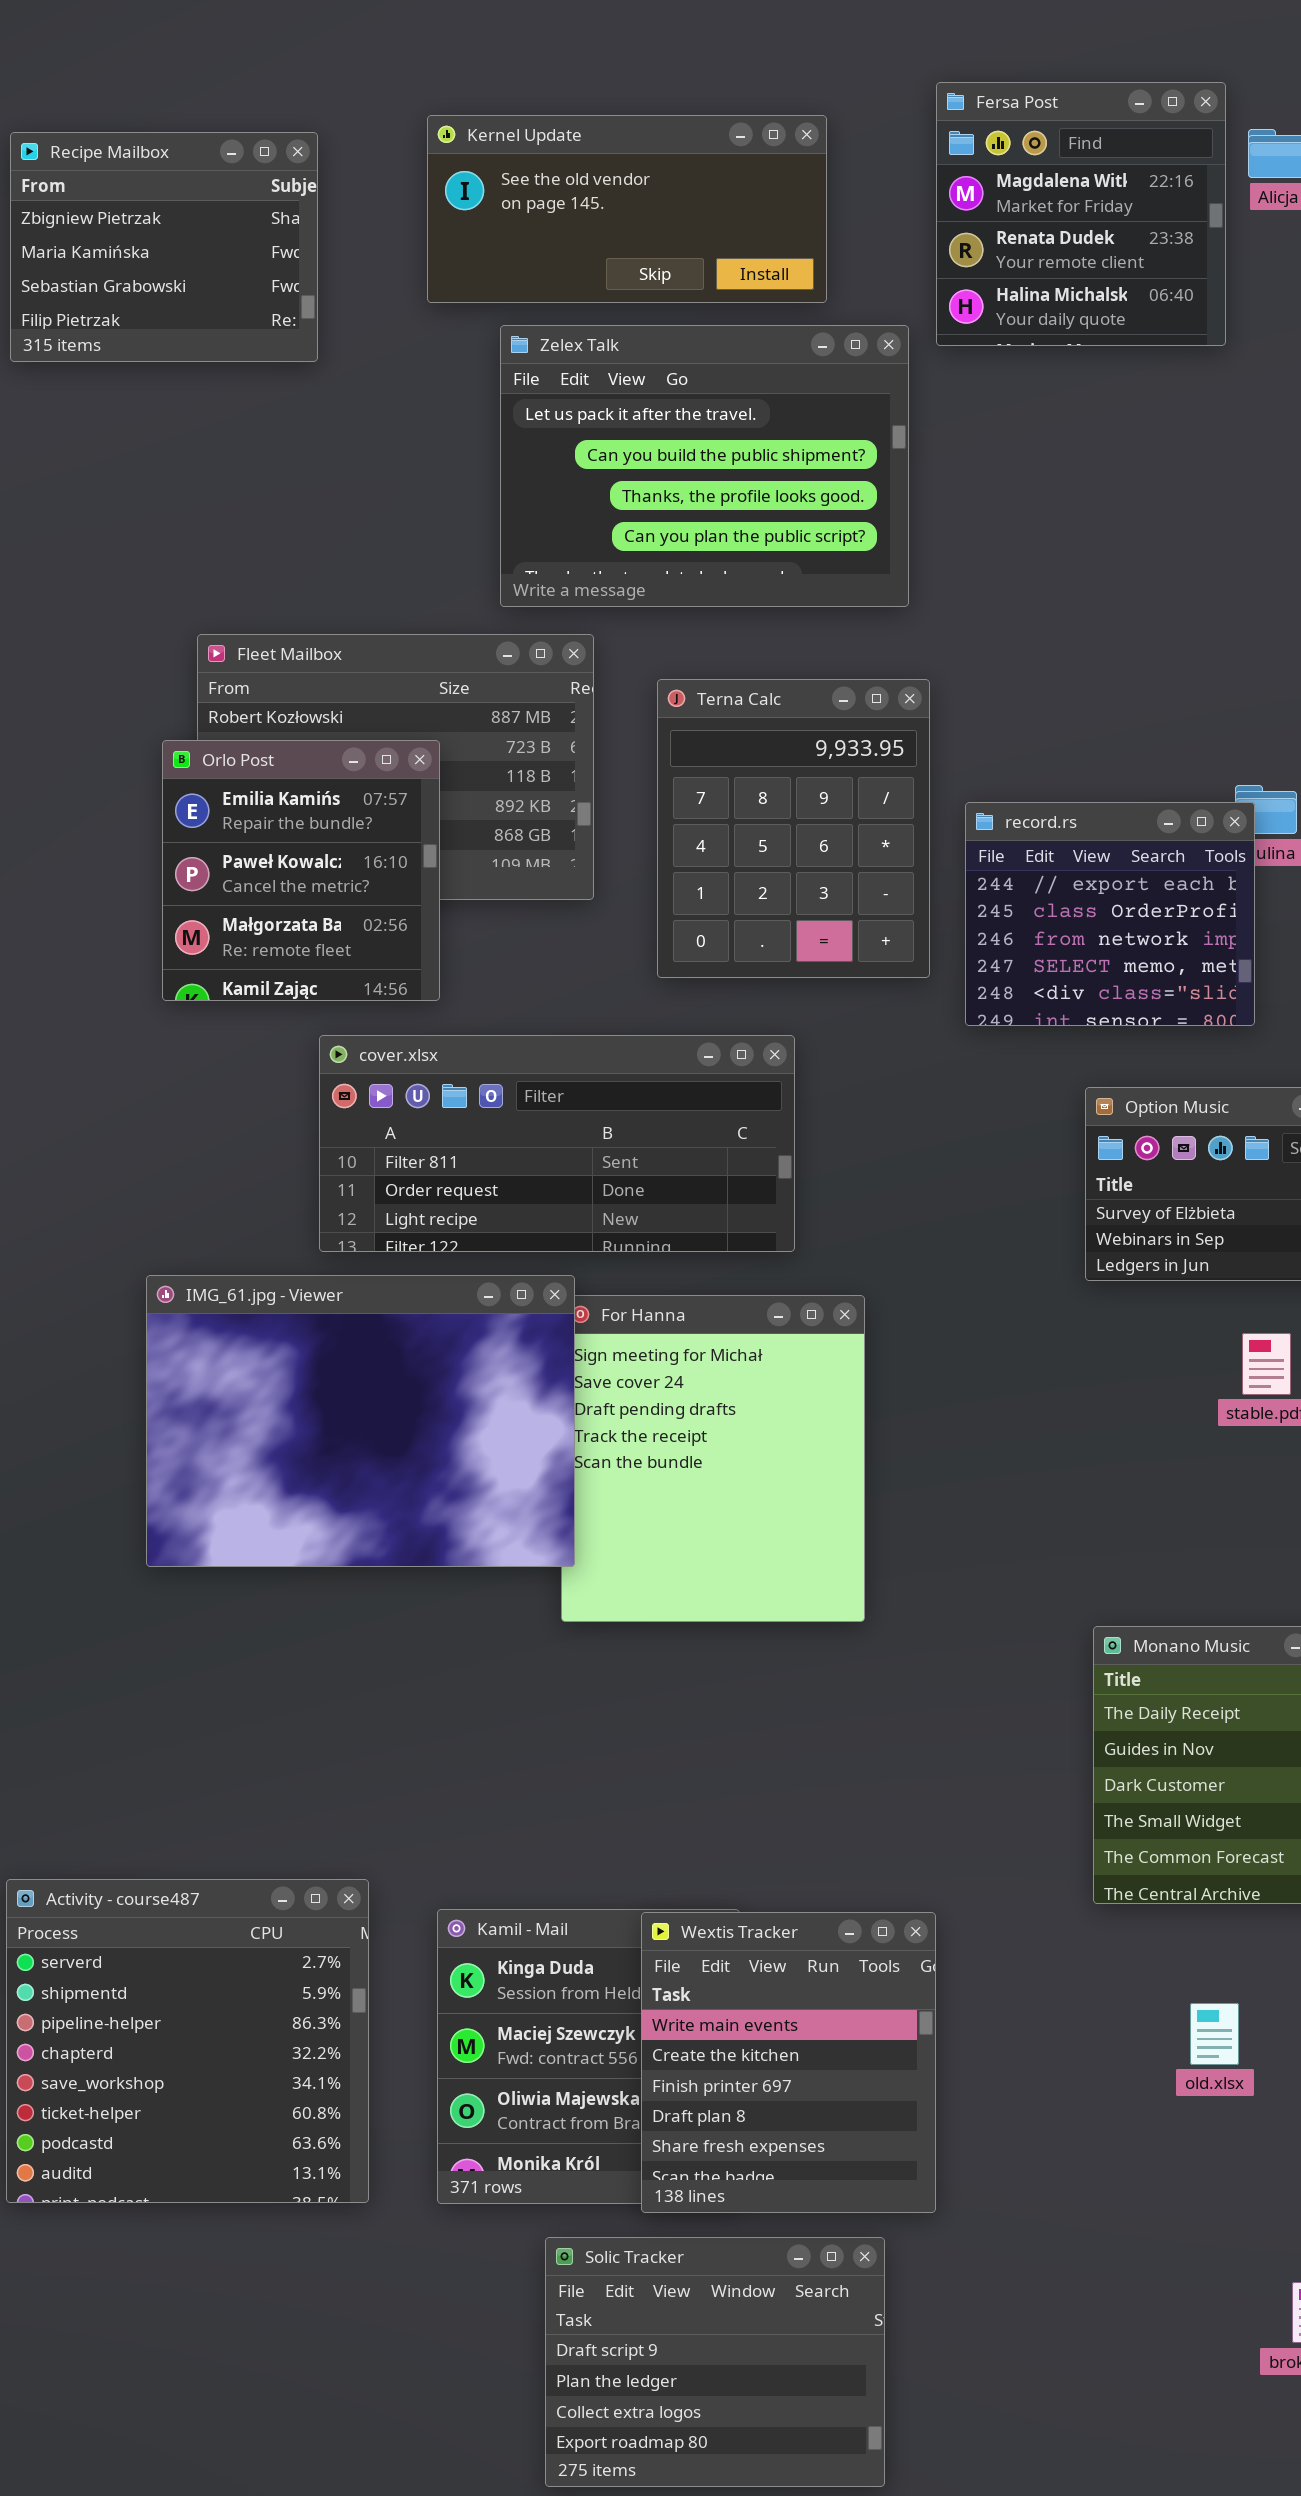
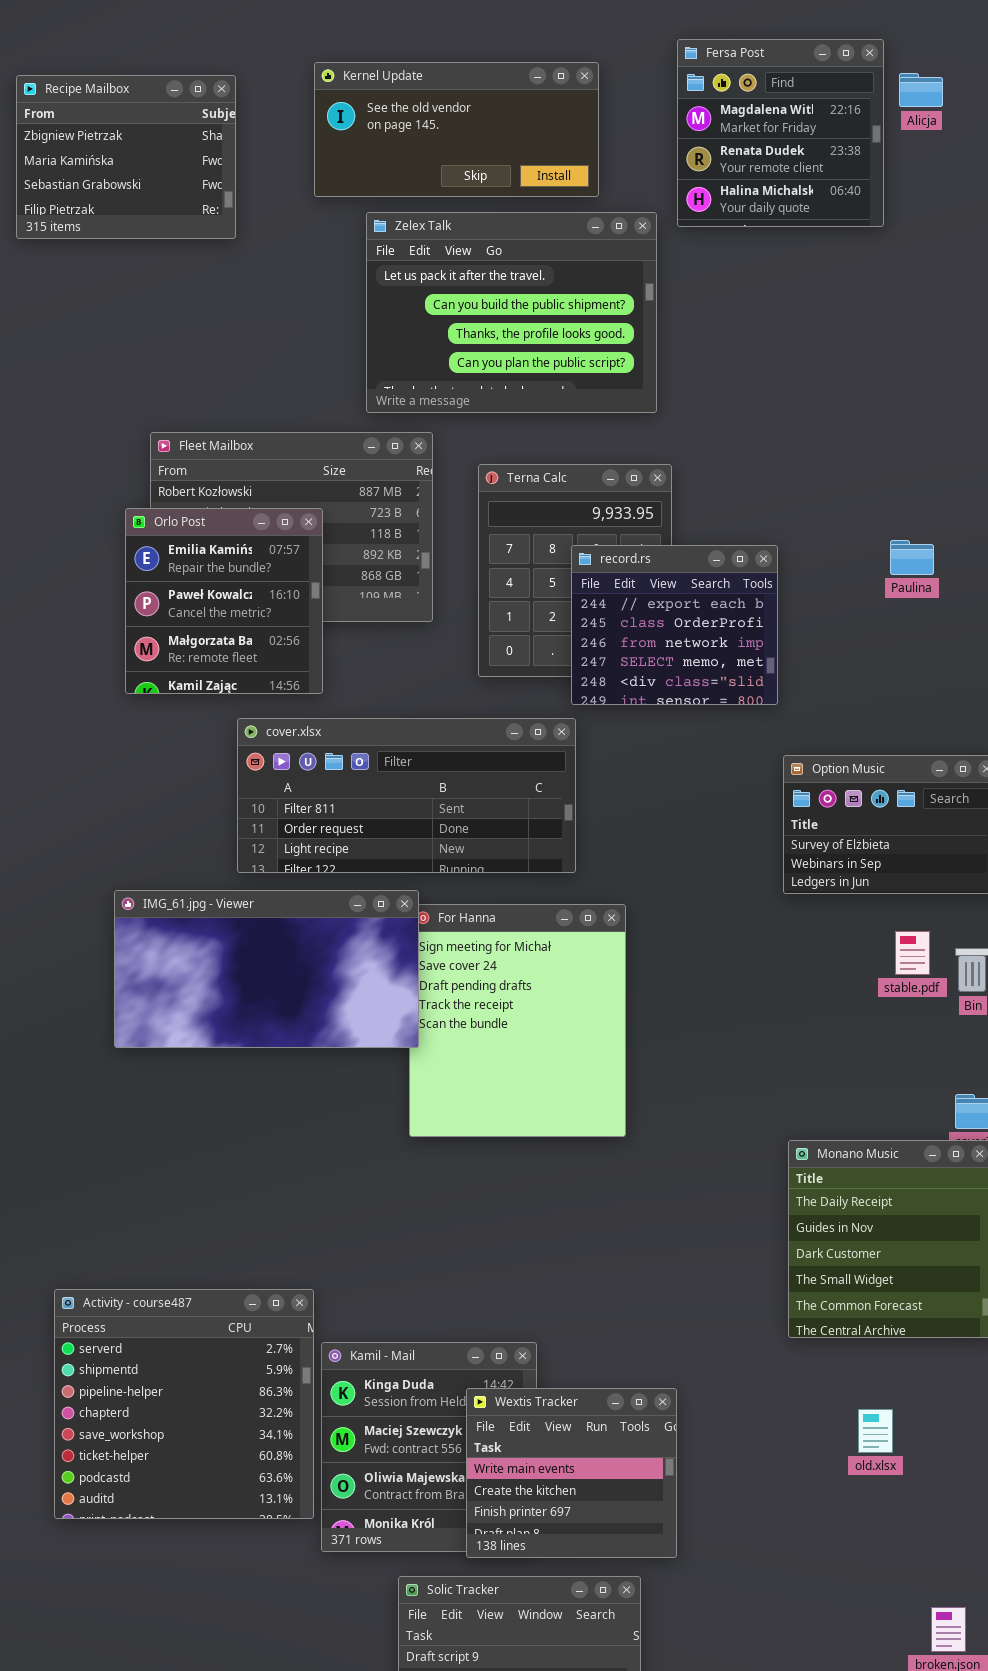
record.rs: [965,802,1255,1026] -> [571,545,778,705], moved
IMG_61.jpg - Viewer: [146,1275,575,1567] -> [114,890,419,1048], resized
Activity - course487: [6,1879,369,2203] -> [54,1289,314,1519], moved
Wextis Tracker: [641,1912,936,2213] -> [466,1388,677,1558], resized

